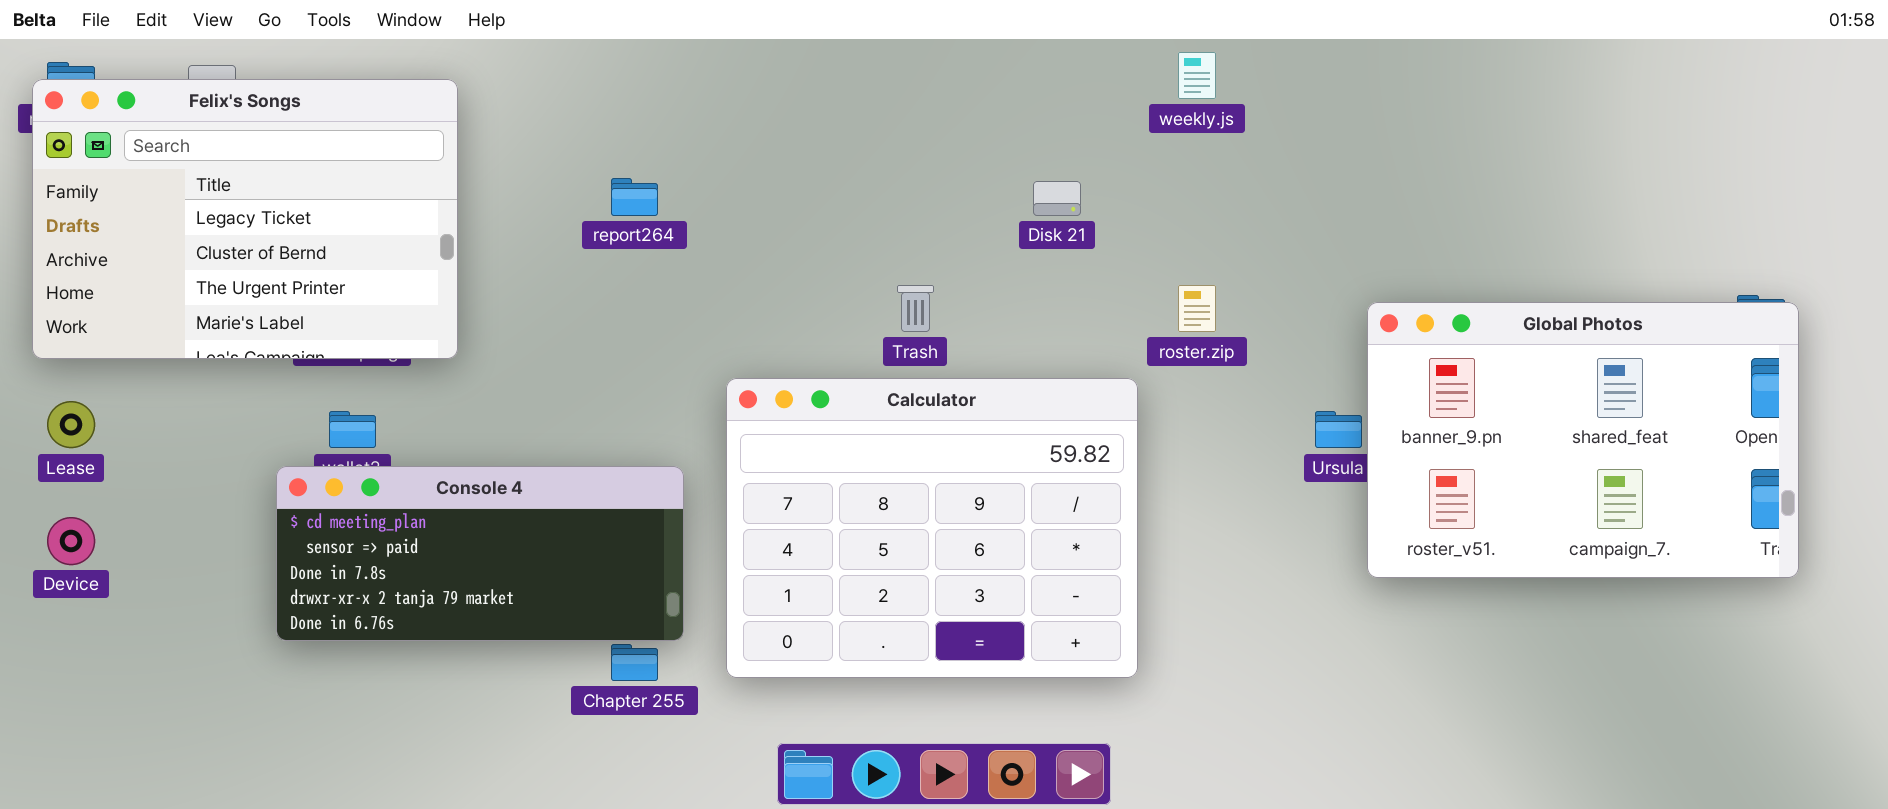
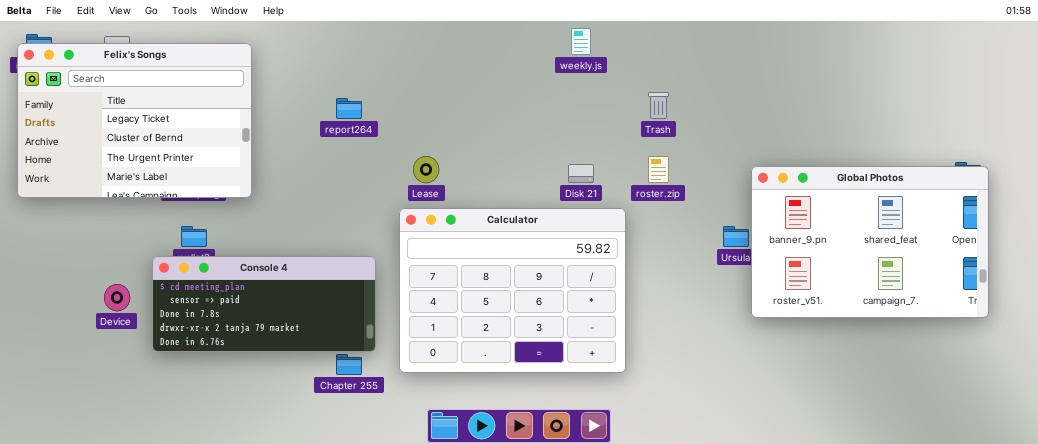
weekly.js: [1178,52,1216,99] -> [571,28,591,55], moved
Disk 21: [1033,181,1081,216] -> [568,164,594,183], moved
Trash: [897,285,934,332] -> [648,92,669,119], moved
Lease: [47,401,95,448] -> [413,156,439,183], moved
Device: [47,517,95,565] -> [104,284,130,311], moved

